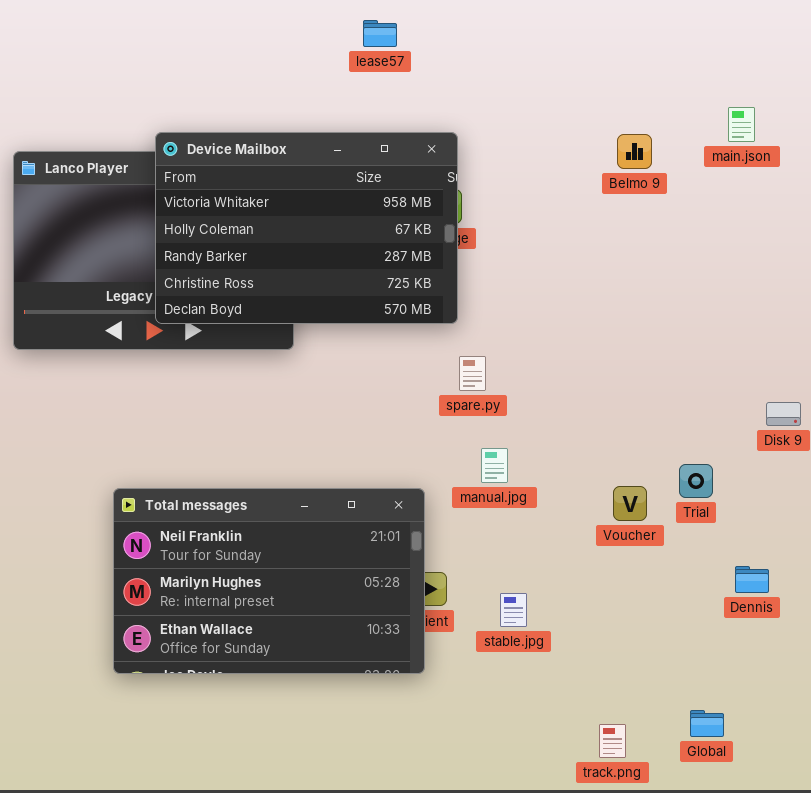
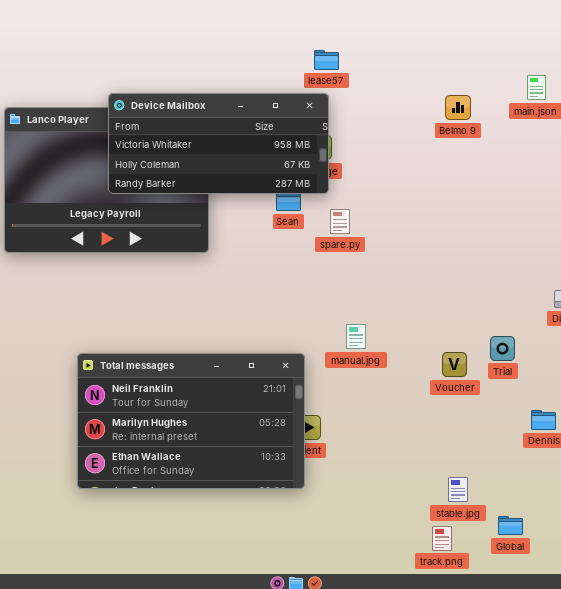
lease57: [363,20,397,47] -> [314,50,339,70], moved
Device Mailbox: [155,132,458,324] -> [108,93,329,194], resized
spare.py: [459,356,486,391] -> [330,209,350,234], moved
stable.jpg: [500,593,527,627] -> [448,477,468,502], moved

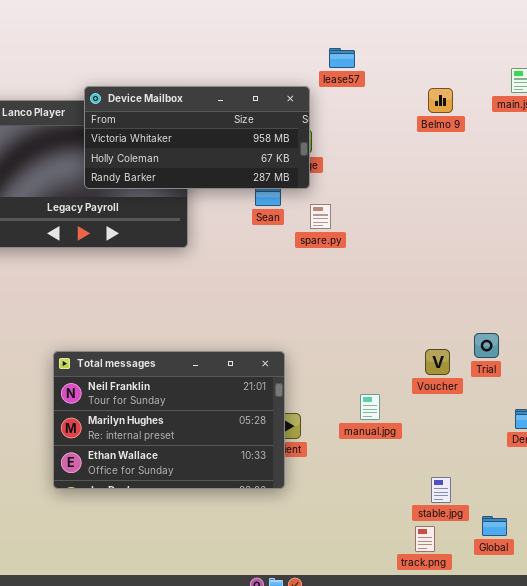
lease57: [314,50,339,70] -> [329,48,355,68], moved
manual.jpg: [346,324,366,349] -> [360,394,380,420], moved

